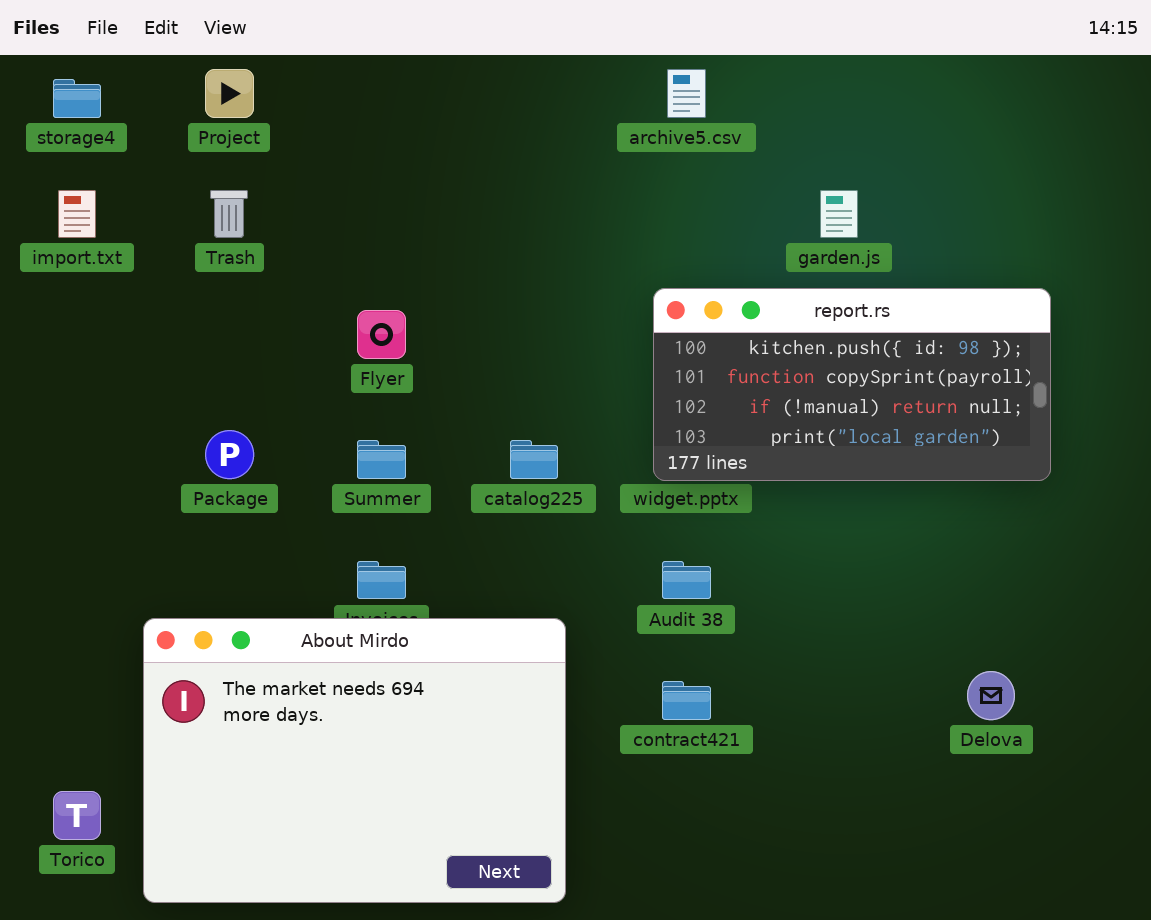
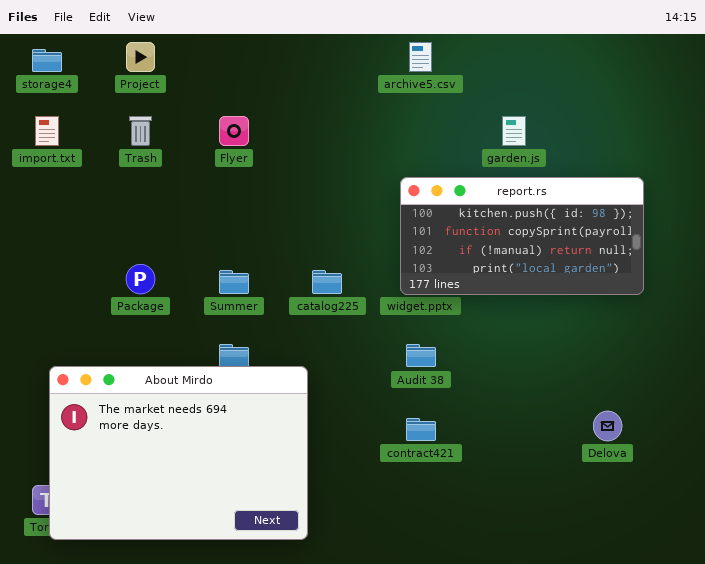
Flyer: [357,310,406,359] -> [219,116,249,146], moved
About Mirdo: [143,618,566,903] -> [49,366,308,540], moved

